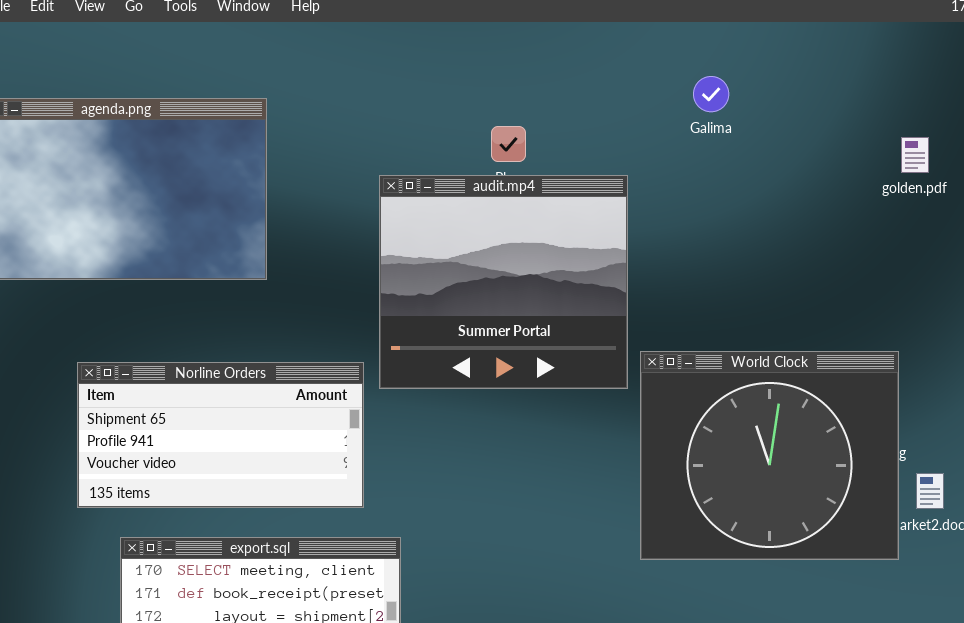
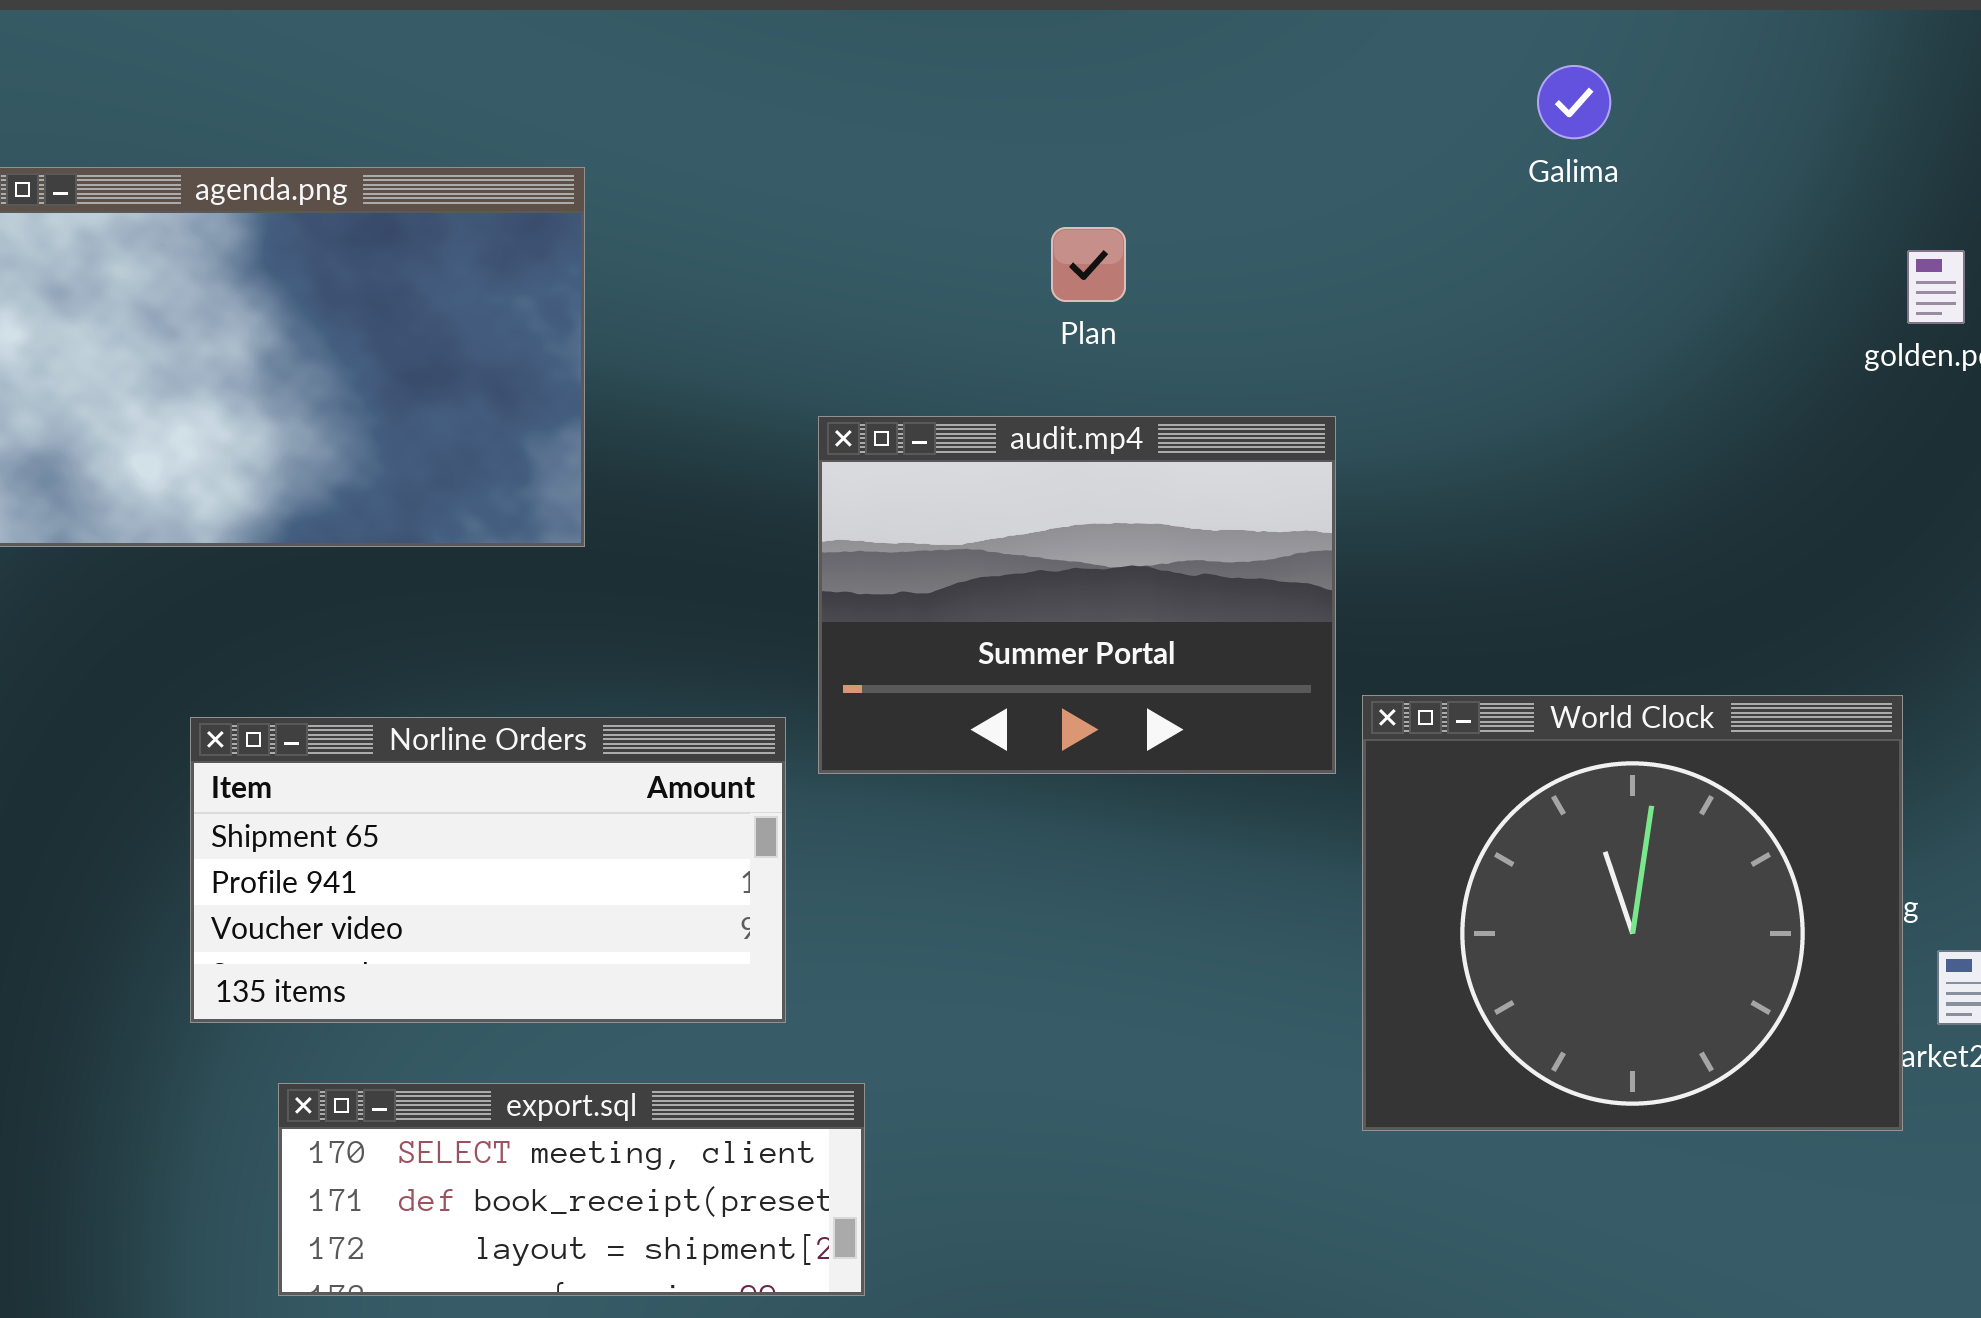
Galima: [693,76,729,112] -> [1537,65,1611,139], moved
audit.mp4: [379,175,628,389] -> [818,416,1336,774], resized

